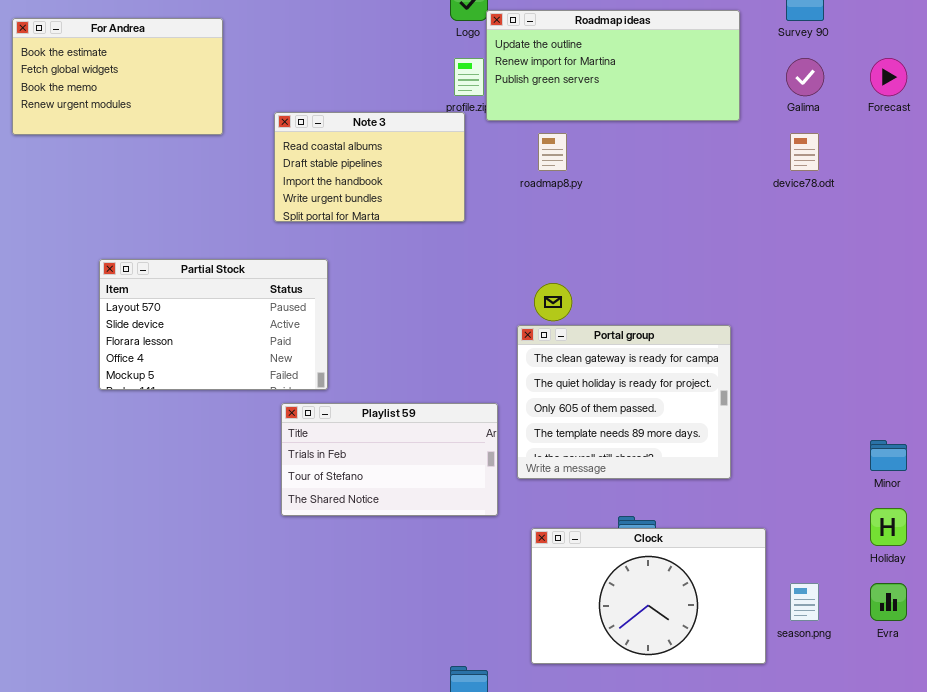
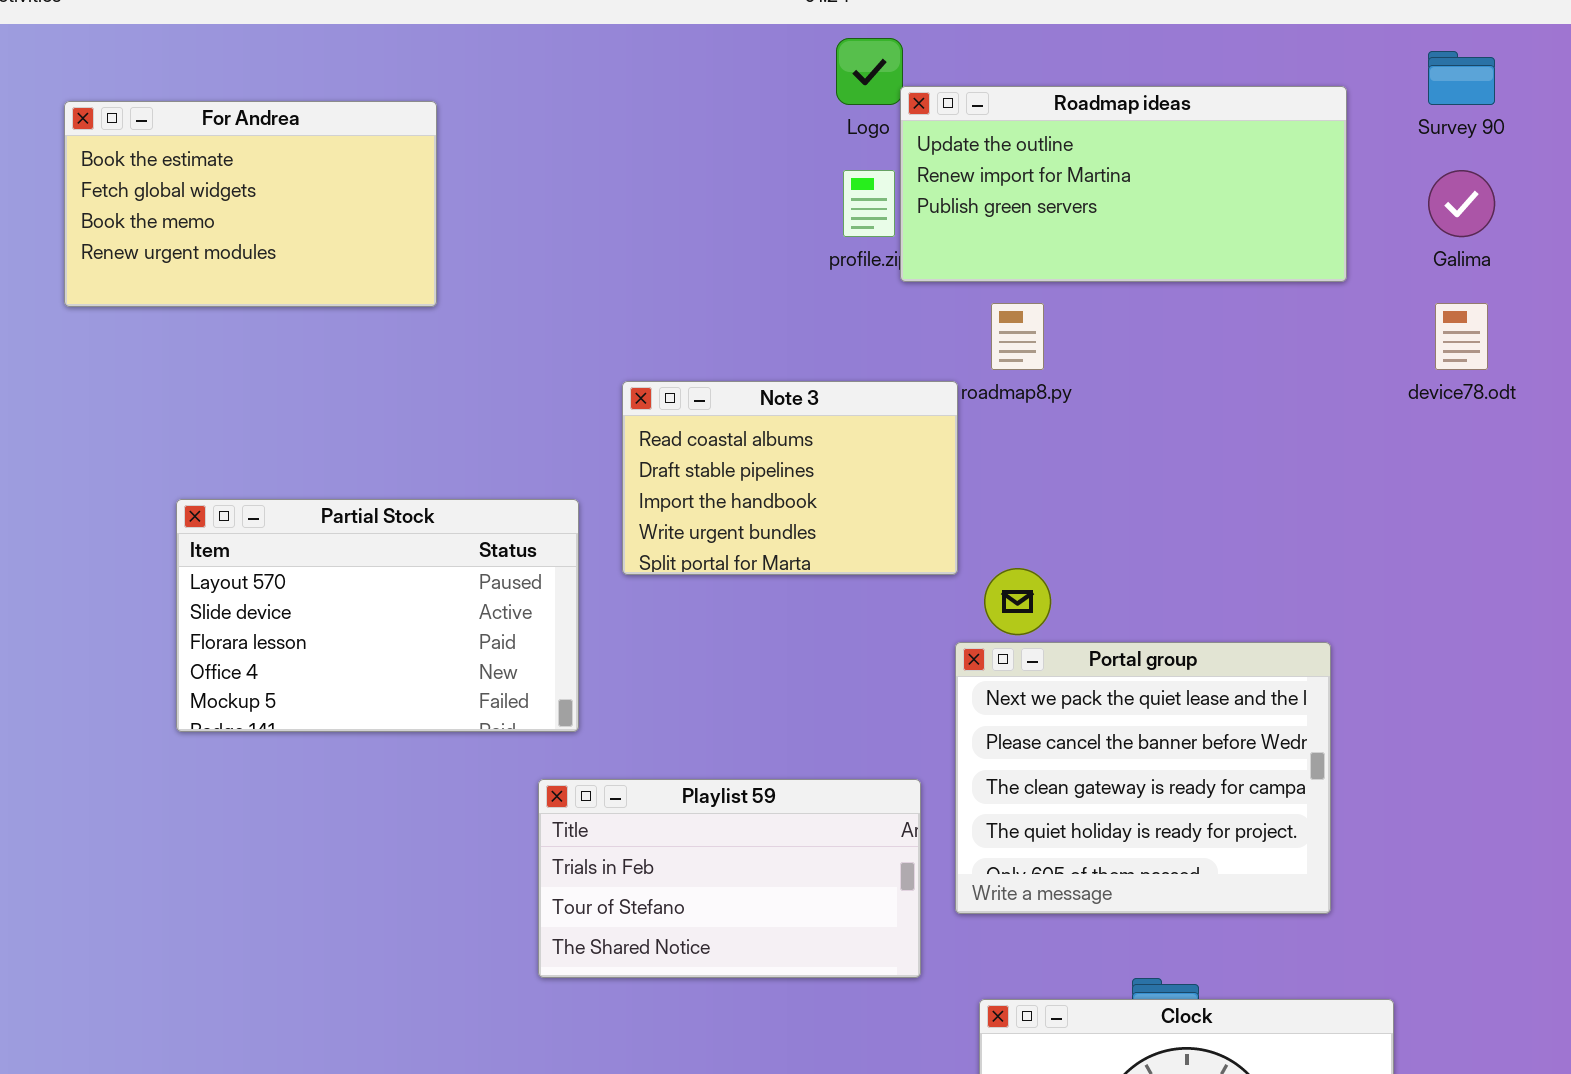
Note 3: [274,112,465,222] -> [622,381,958,575], moved
Partial Stock: [99,259,328,390] -> [176,499,579,732], moved
Portal group: [517,325,731,479] -> [955,642,1331,914], scrolled up 2 rows

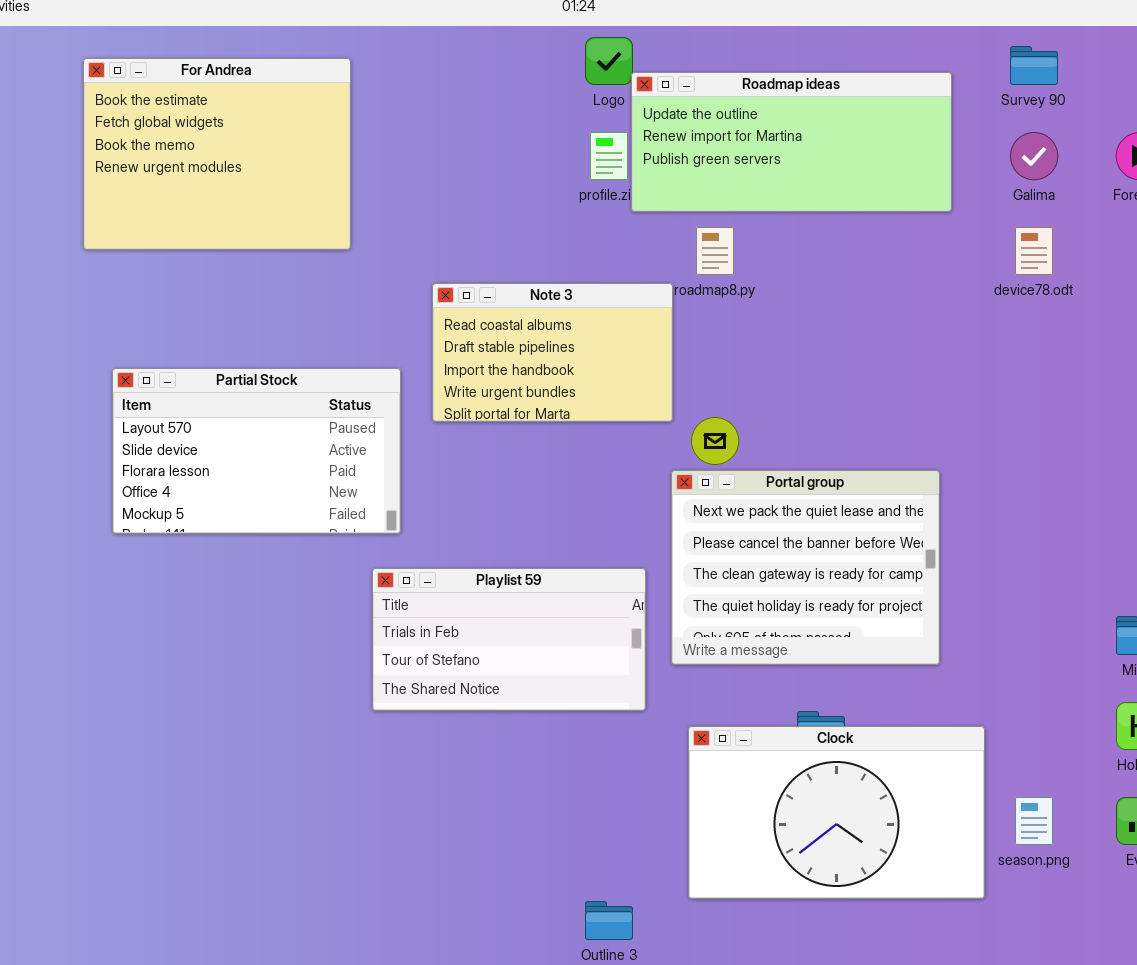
For Andrea: [64,101,437,307] -> [83,58,351,250], moved, resized

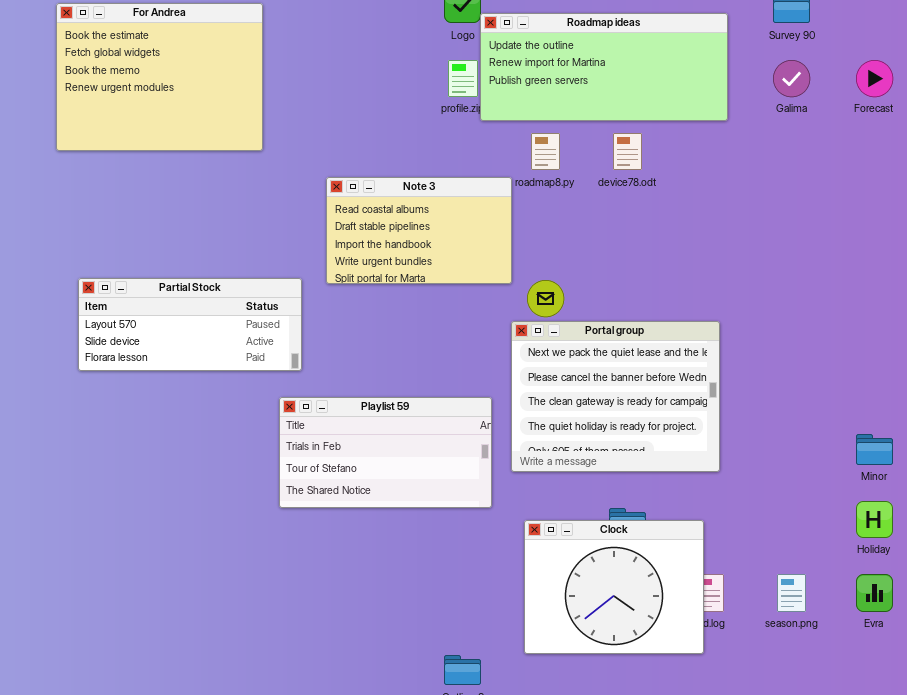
device78.odt: [1015,227,1053,275] -> [613,133,642,170], moved
Partial Stock: [112,368,401,534] -> [78,278,302,371], resized
Clock: [688,726,985,899] -> [524,520,704,654], resized

